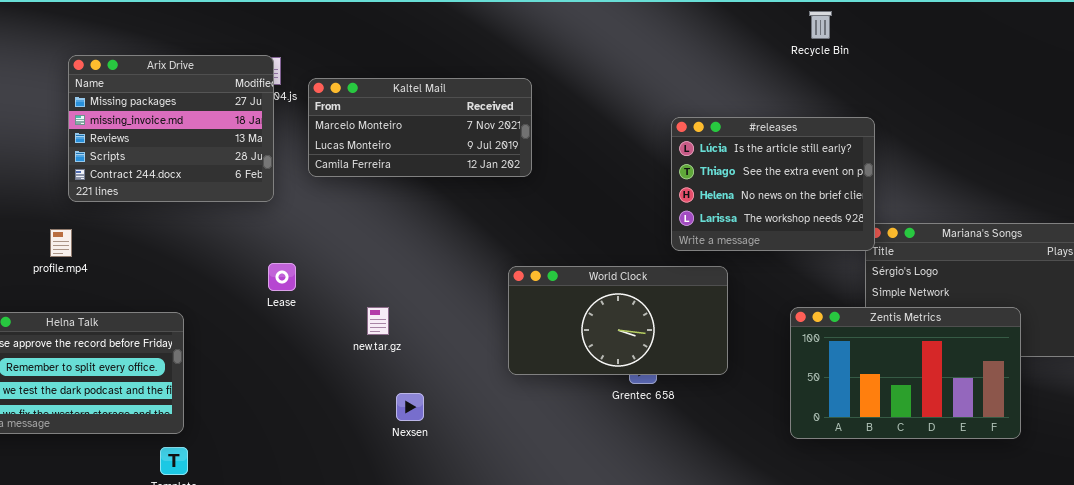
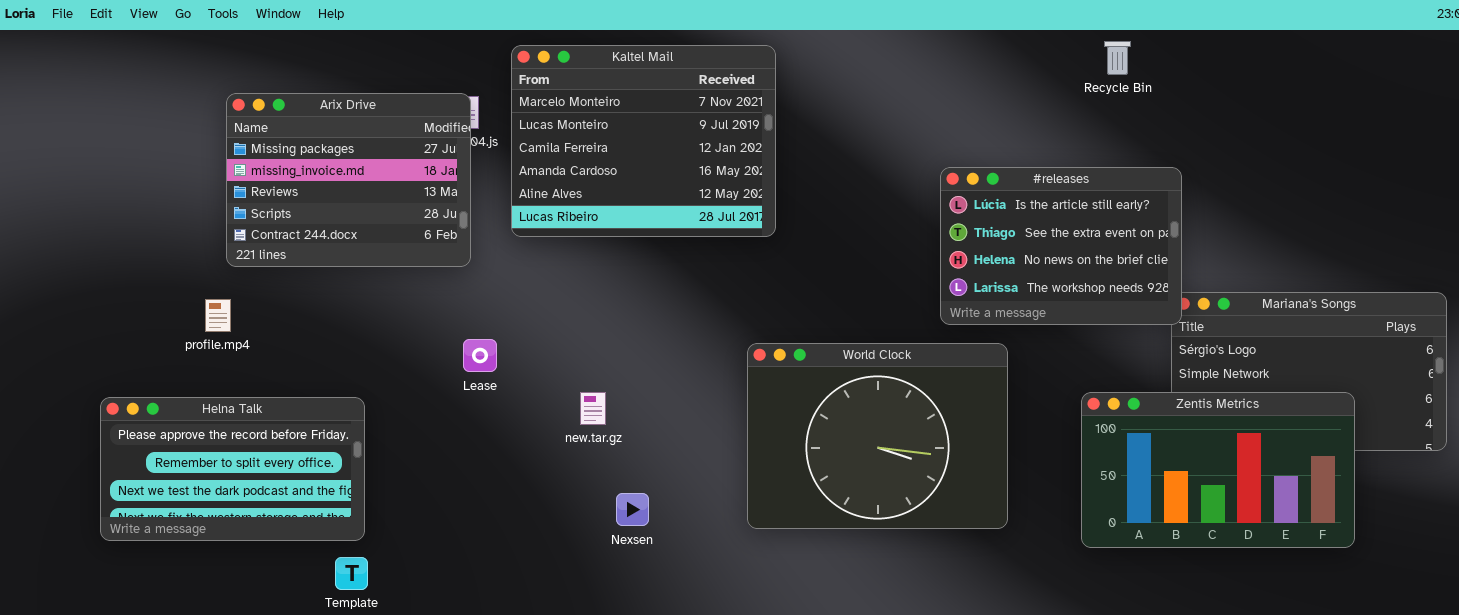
Kaltel Mail: [308,78,532,177] -> [511,45,776,237], resized
World Clock: [508,266,728,375] -> [747,343,1008,529], resized

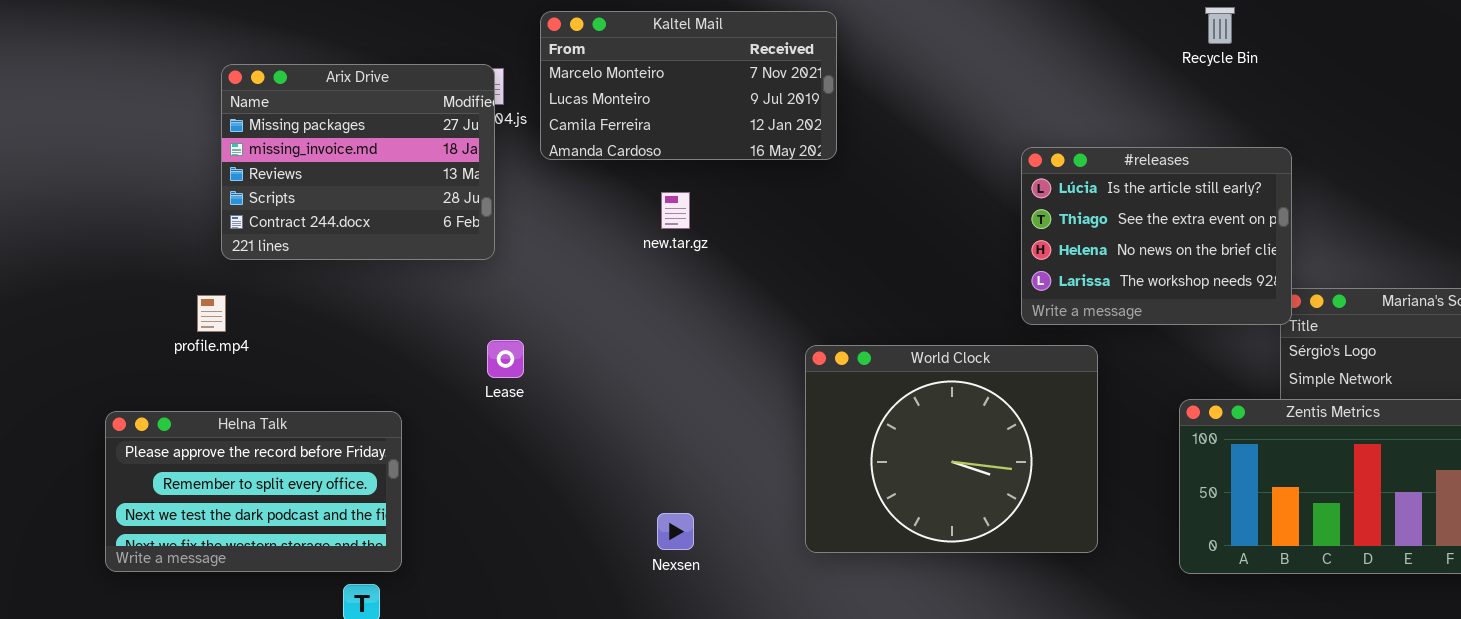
Kaltel Mail: [511,45,776,237] -> [540,11,837,160], resized
new.tar.gz: [580,392,606,425] -> [661,192,690,229], moved
Helna Talk: [100,397,365,541] -> [105,411,402,572], moved

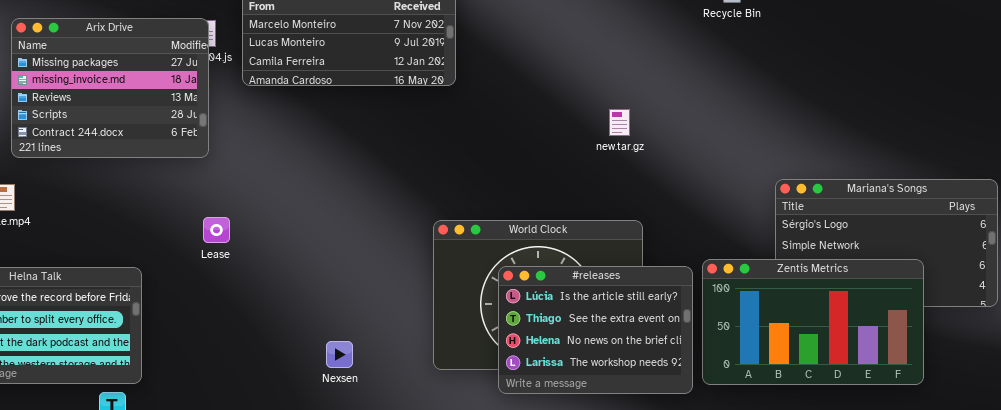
#releases: [1021,147,1292,325] -> [498,266,693,394], moved
new.tar.gz: [661,192,690,229] -> [609,109,630,136], moved

